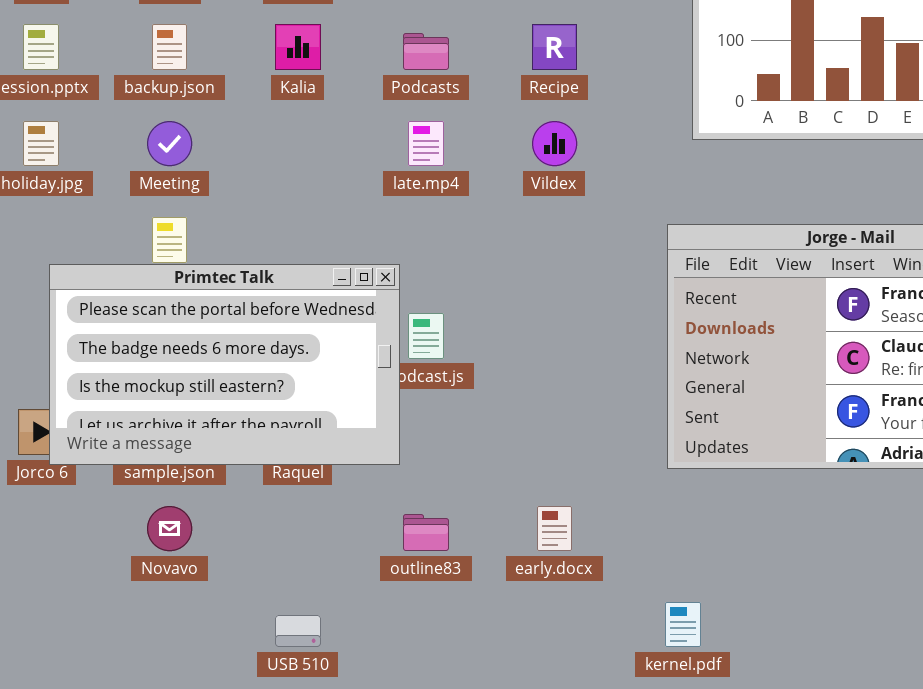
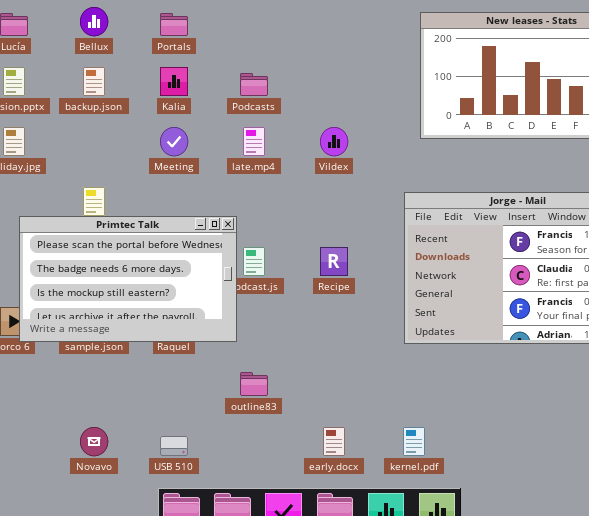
Recipe: [532,24,577,70] -> [320,247,348,276], moved
Meeting: [147,121,192,166] -> [160,127,188,156], moved
Novavo: [147,506,192,551] -> [80,427,108,456], moved
early.docx: [537,506,572,551] -> [323,427,345,456], moved

